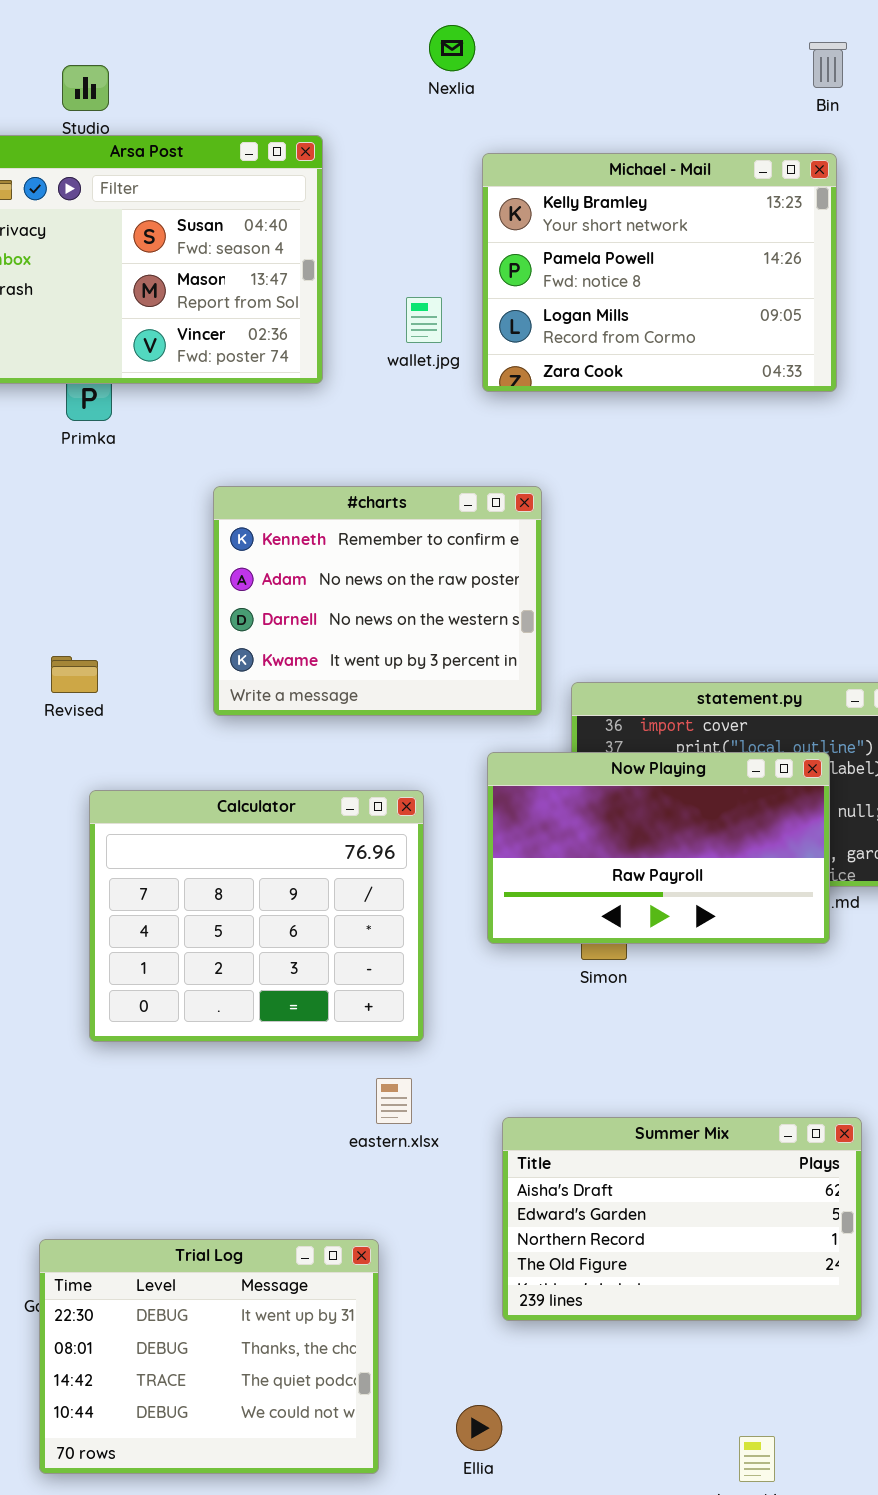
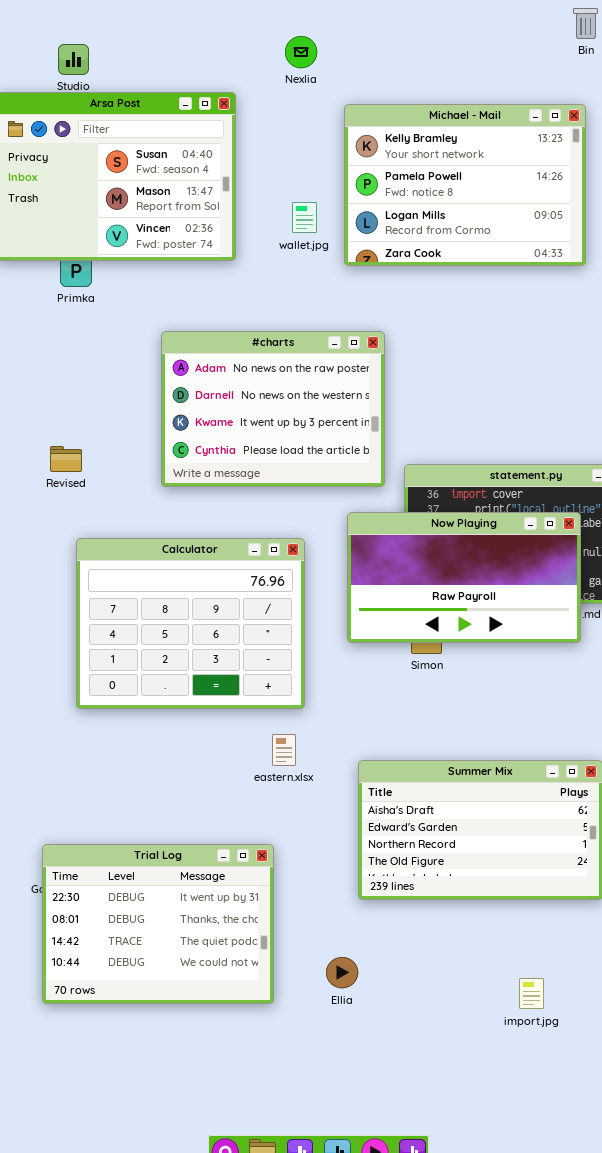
Nexlia: [429,25,475,71] -> [285,36,317,68], moved
Bin: [809,42,847,88] -> [573,8,598,39], moved
#charts: [213,486,542,716] -> [161,331,385,487], scrolled down 1 row

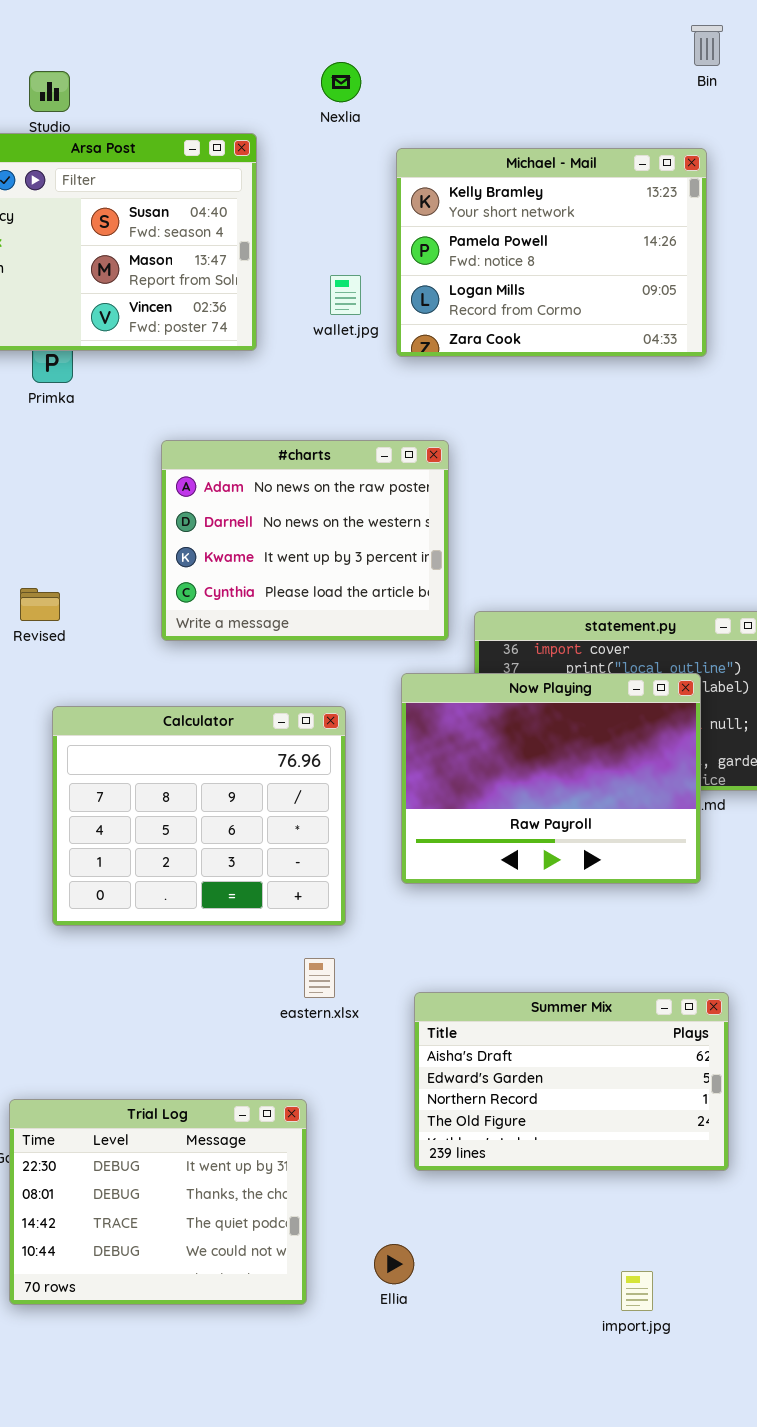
Now Playing: [347,512,581,643] -> [401,673,701,884], resized

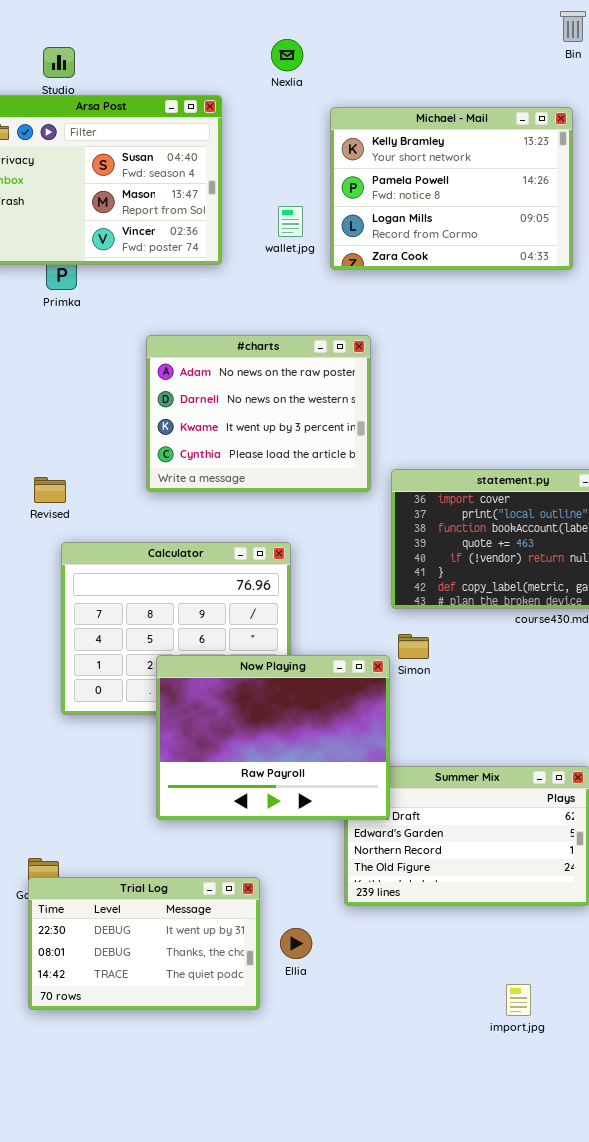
Revised: [20,588,60,621] -> [34,477,66,503], moved
Now Playing: [401,673,701,884] -> [156,655,390,820], moved
Trial Log: [9,1099,307,1305] -> [28,877,260,1010], resized
Ellia: [374,1244,414,1284] -> [280,928,312,959], moved

